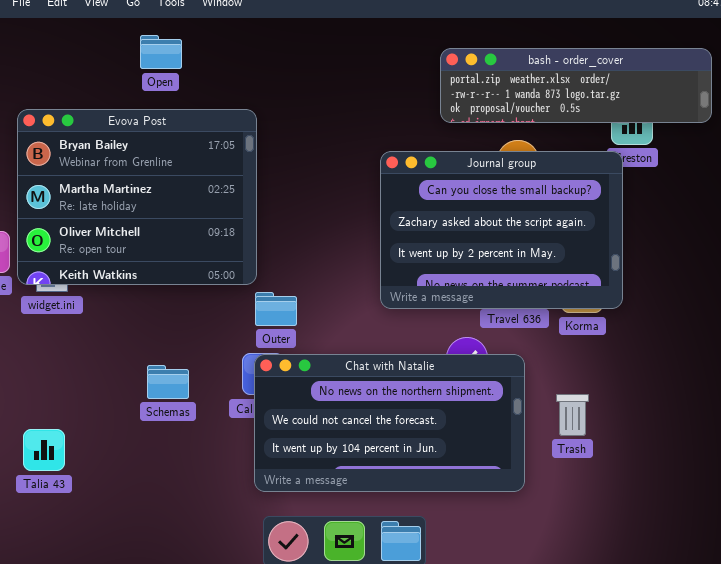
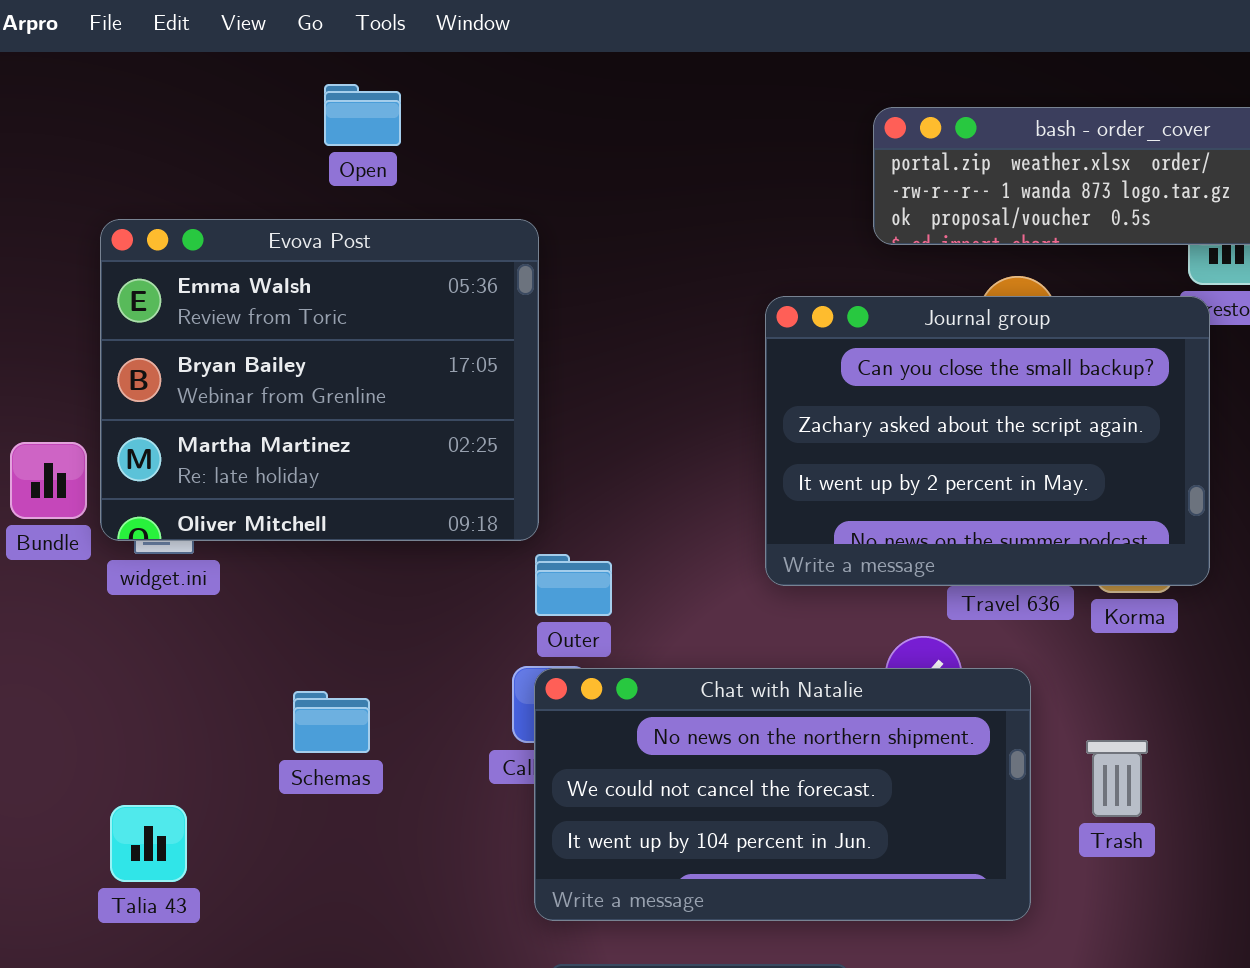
Evova Post: [17,109,257,285] -> [100,219,539,541], scrolled up 1 row
Schemas: [147,365,189,399] -> [293,691,370,753], moved

